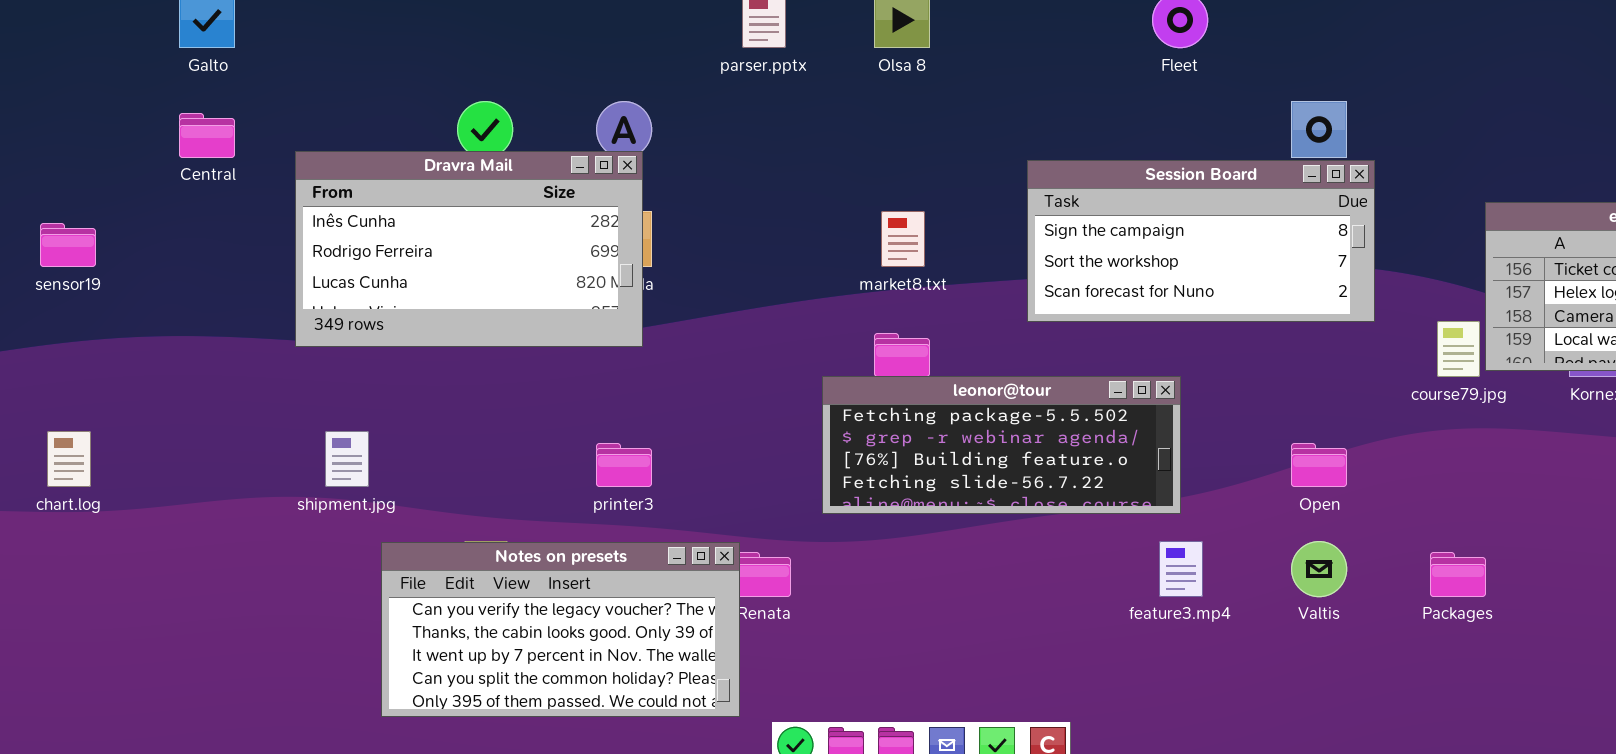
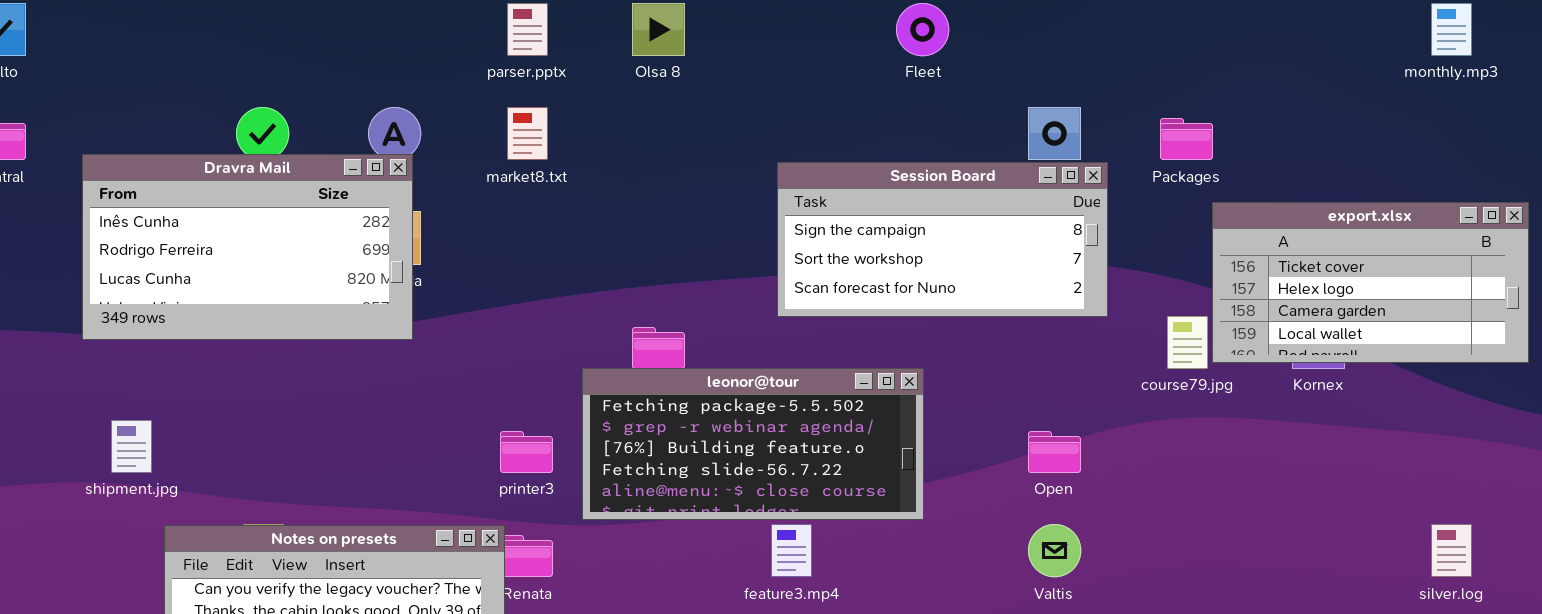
market8.txt: [881,211,925,267] -> [507,107,548,160], moved
leonor@tour: [822,376,1181,514] -> [582,368,924,520], resized
printer3: [596,443,652,487] -> [500,431,553,473], moved
feature3.mp4: [1159,541,1203,597] -> [771,524,812,577], moved
Packages: [1430,552,1486,597] -> [1160,118,1213,160], moved

